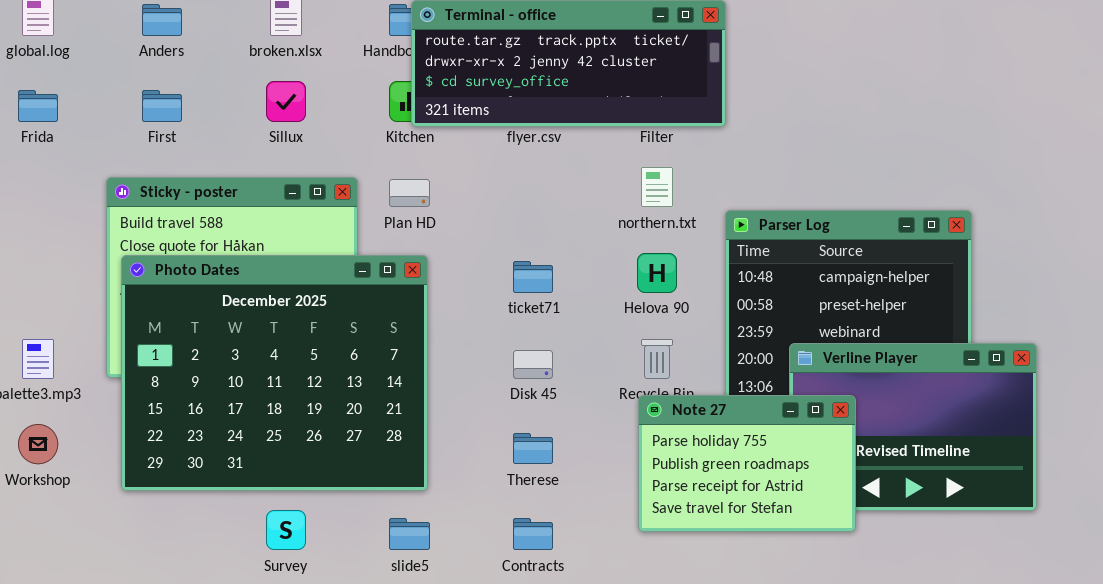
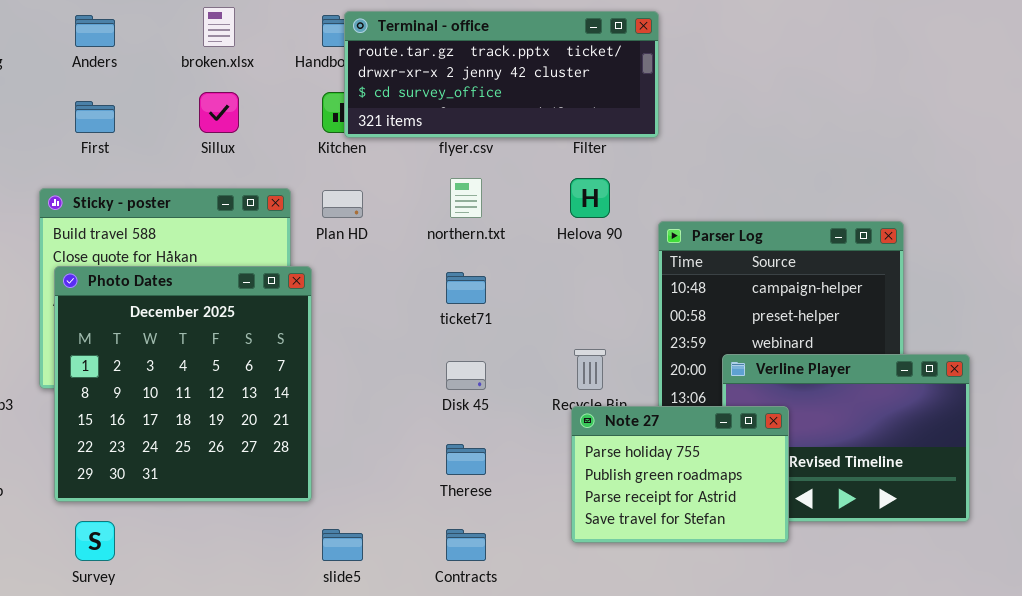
northern.txt: [641,167,673,207] -> [450,178,482,218], moved
Helova 90: [637,253,677,293] -> [570,178,610,218], moved
Photo Dates: [121,255,428,491] -> [54,266,312,502], resized
Survey: [266,510,306,550] -> [75,521,115,561], moved

